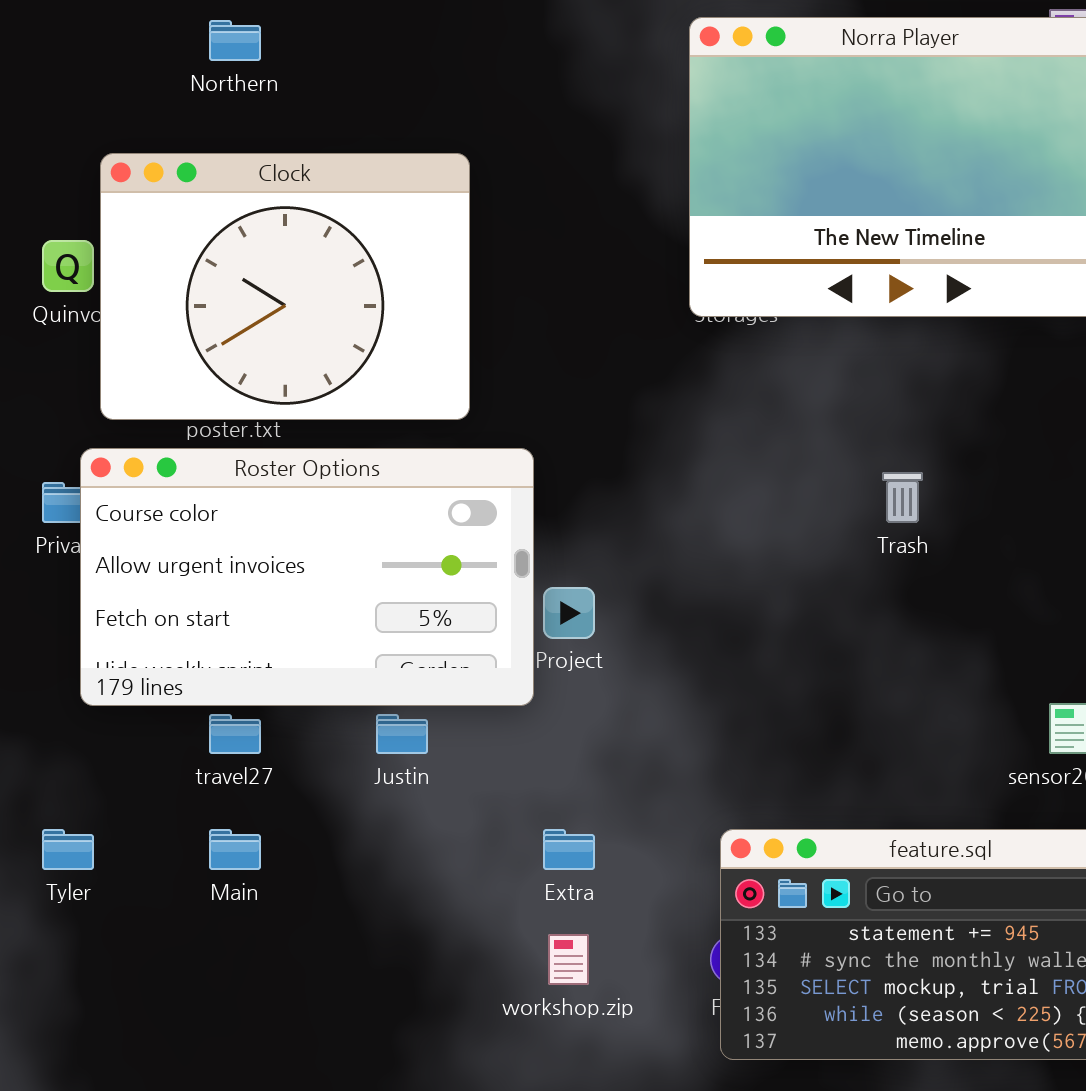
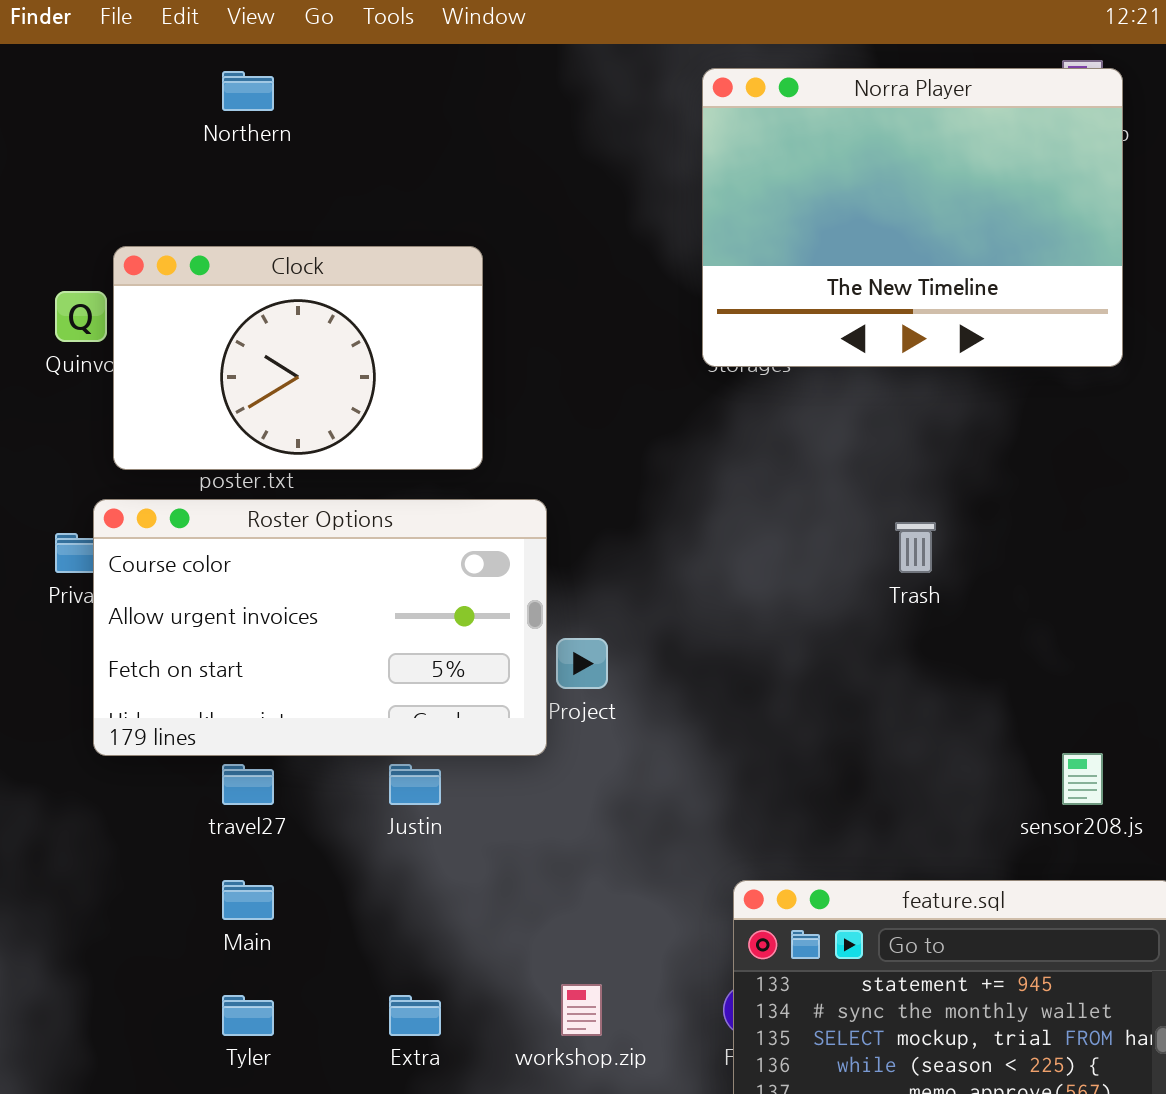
Clock: [100,153,470,420] -> [113,246,483,470], resized
Tyler: [42,829,94,870] -> [222,995,274,1036], moved
Extra: [543,829,595,870] -> [389,995,441,1036], moved

